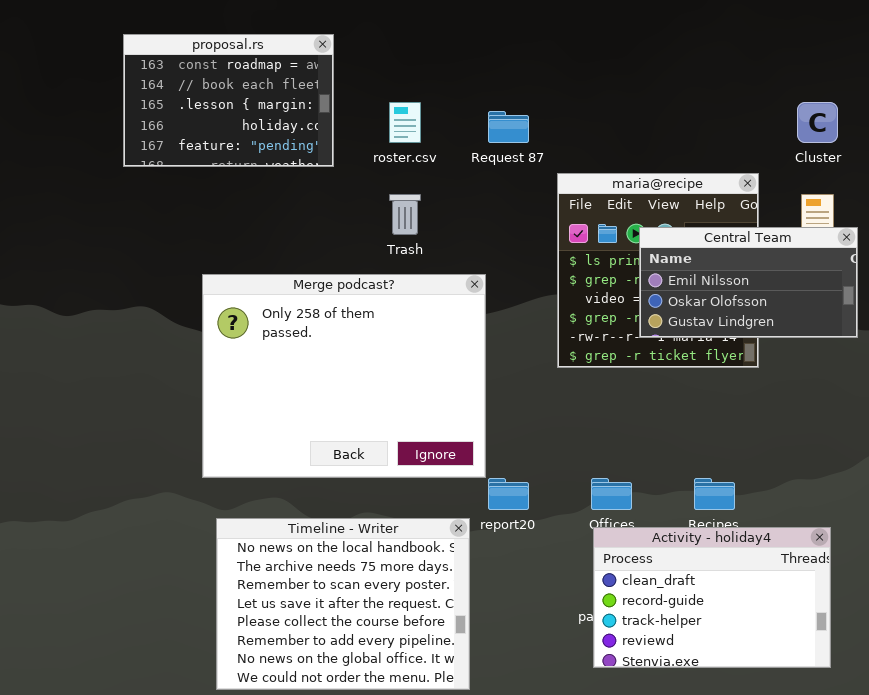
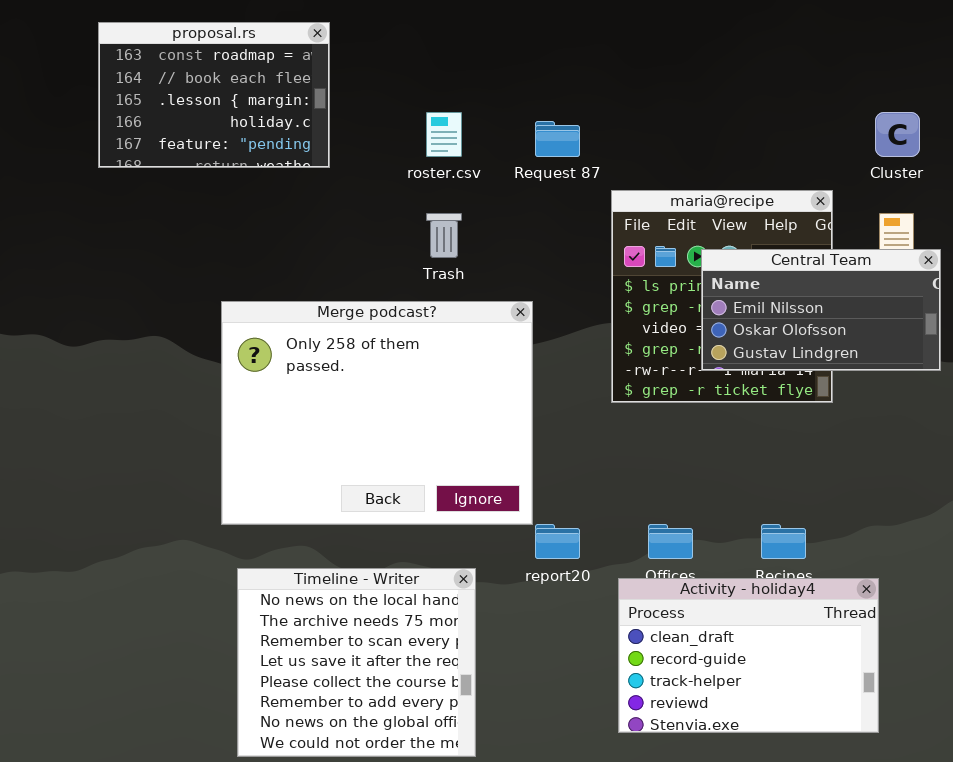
proposal.rs: [123,34,334,167] -> [98,22,330,168], moved
Timeline - Writer: [216,518,470,690] -> [237,568,476,757], resized
Activity - holiday4: [593,527,831,668] -> [618,578,879,733], moved

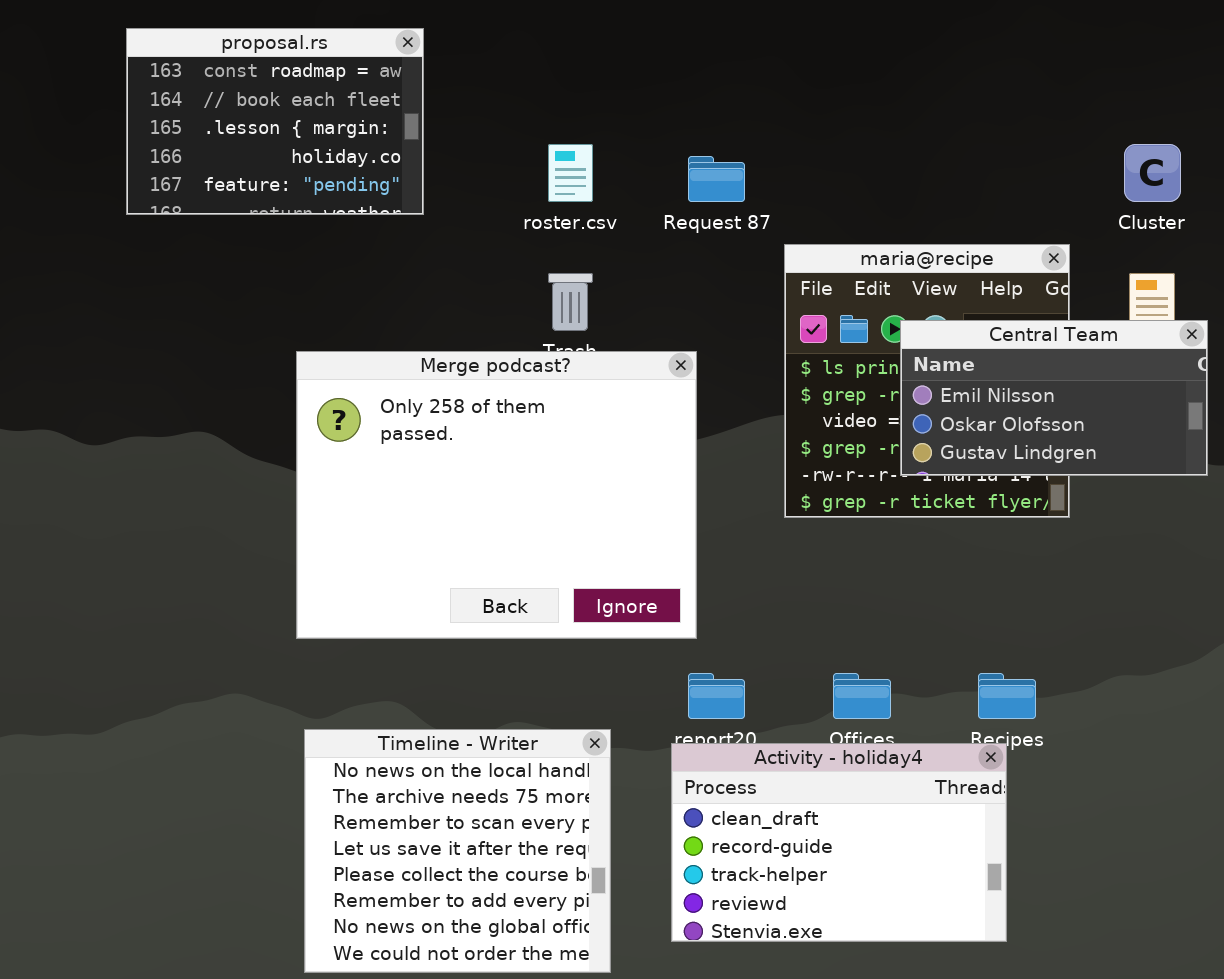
Merge podcast?: [221,301,533,525] -> [296,351,697,639], moved
Activity - holiday4: [618,578,879,733] -> [671,743,1007,942], moved

